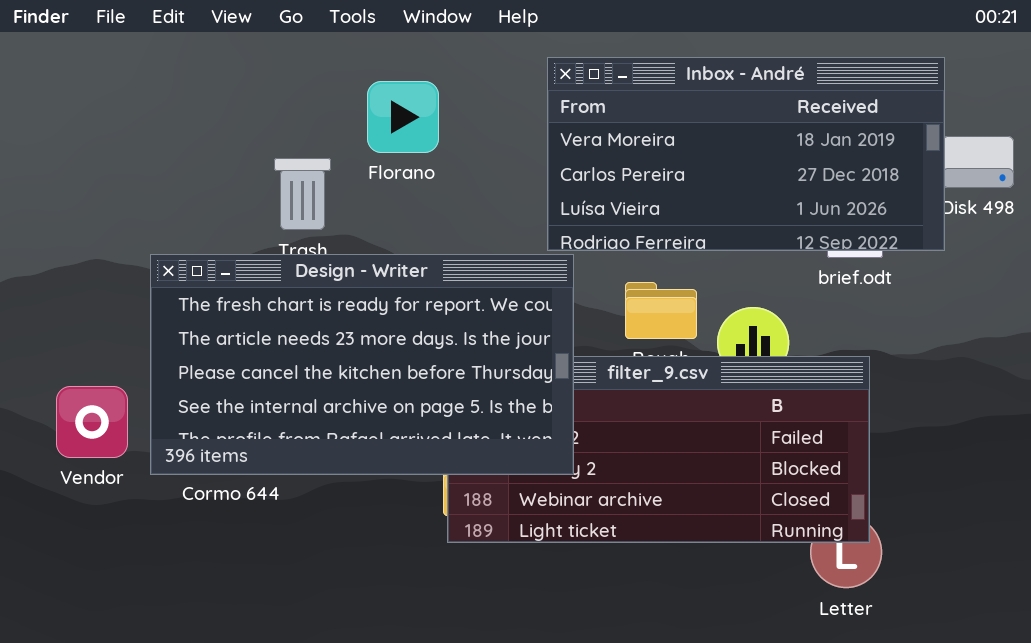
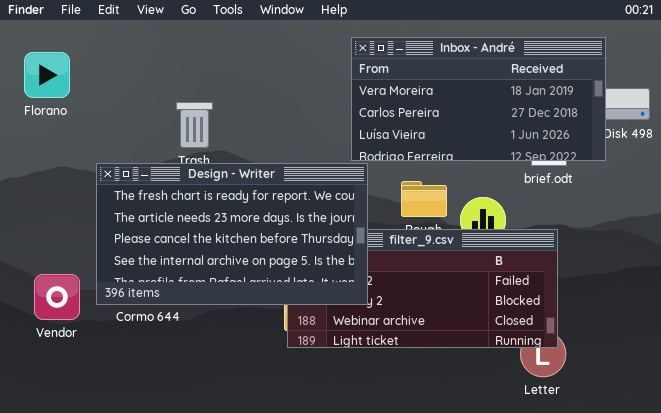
Florano: [367,81,439,153] -> [24,52,70,98], moved
Vendor: [56,386,128,458] -> [34,274,80,320], moved

